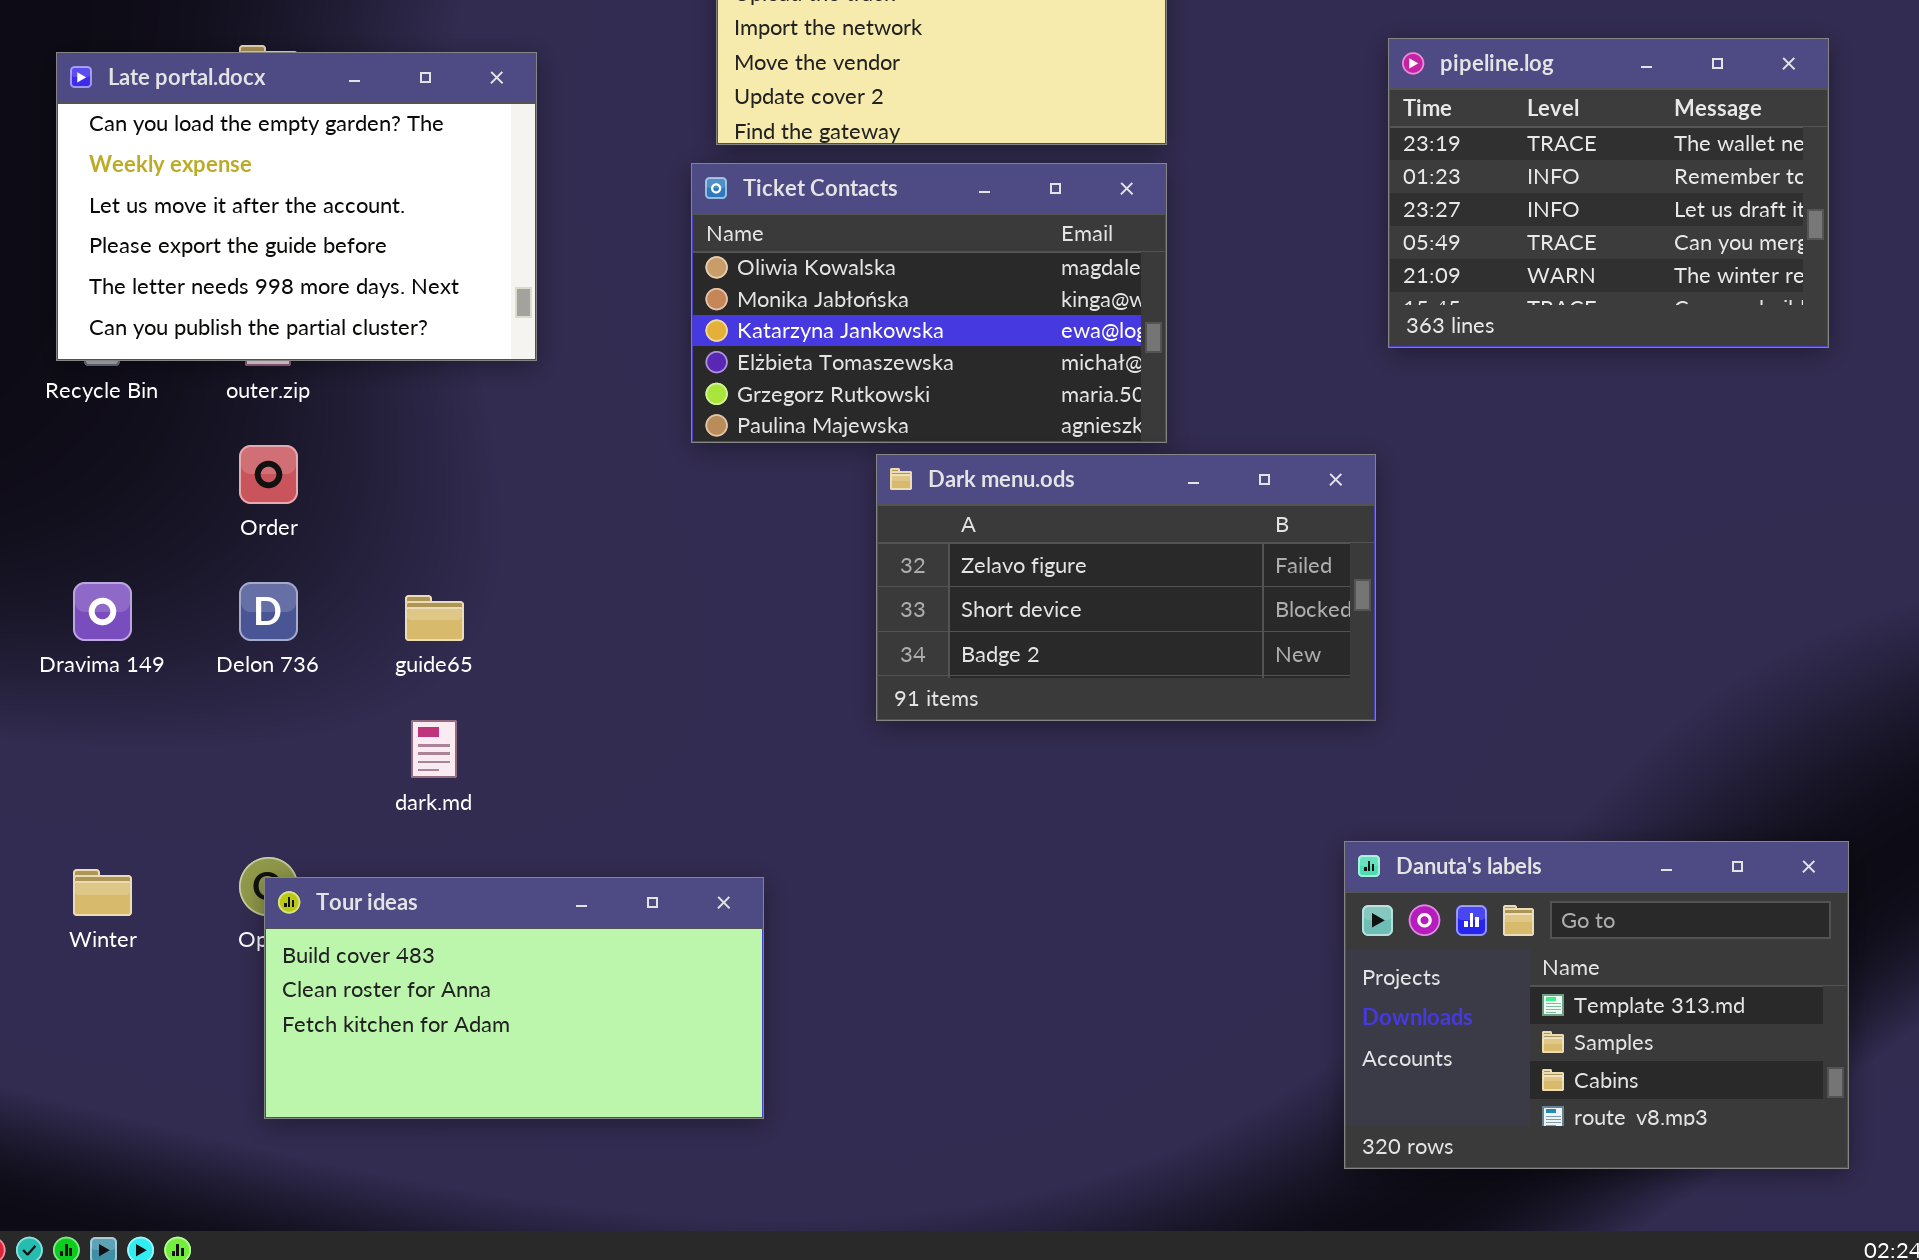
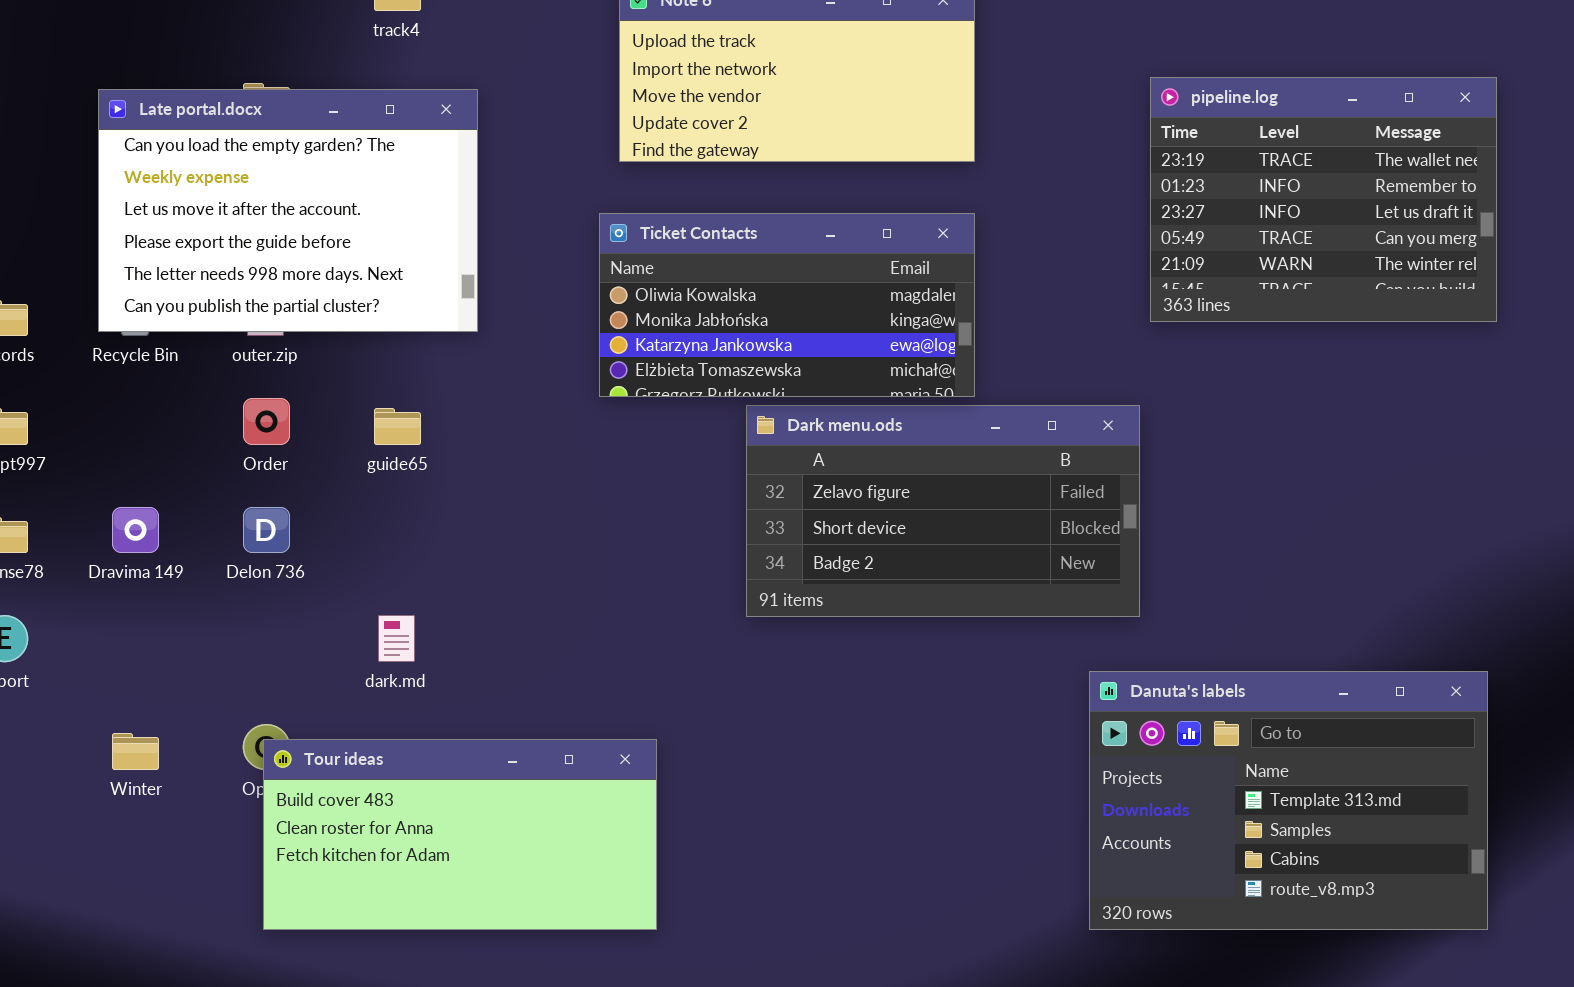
Ticket Contacts: [691,163,1167,443] -> [599,213,975,397], resized
guide65: [405,595,464,641] -> [374,408,421,445], moved
Danuta's labels: [1344,841,1849,1169] -> [1089,671,1488,930], moved

